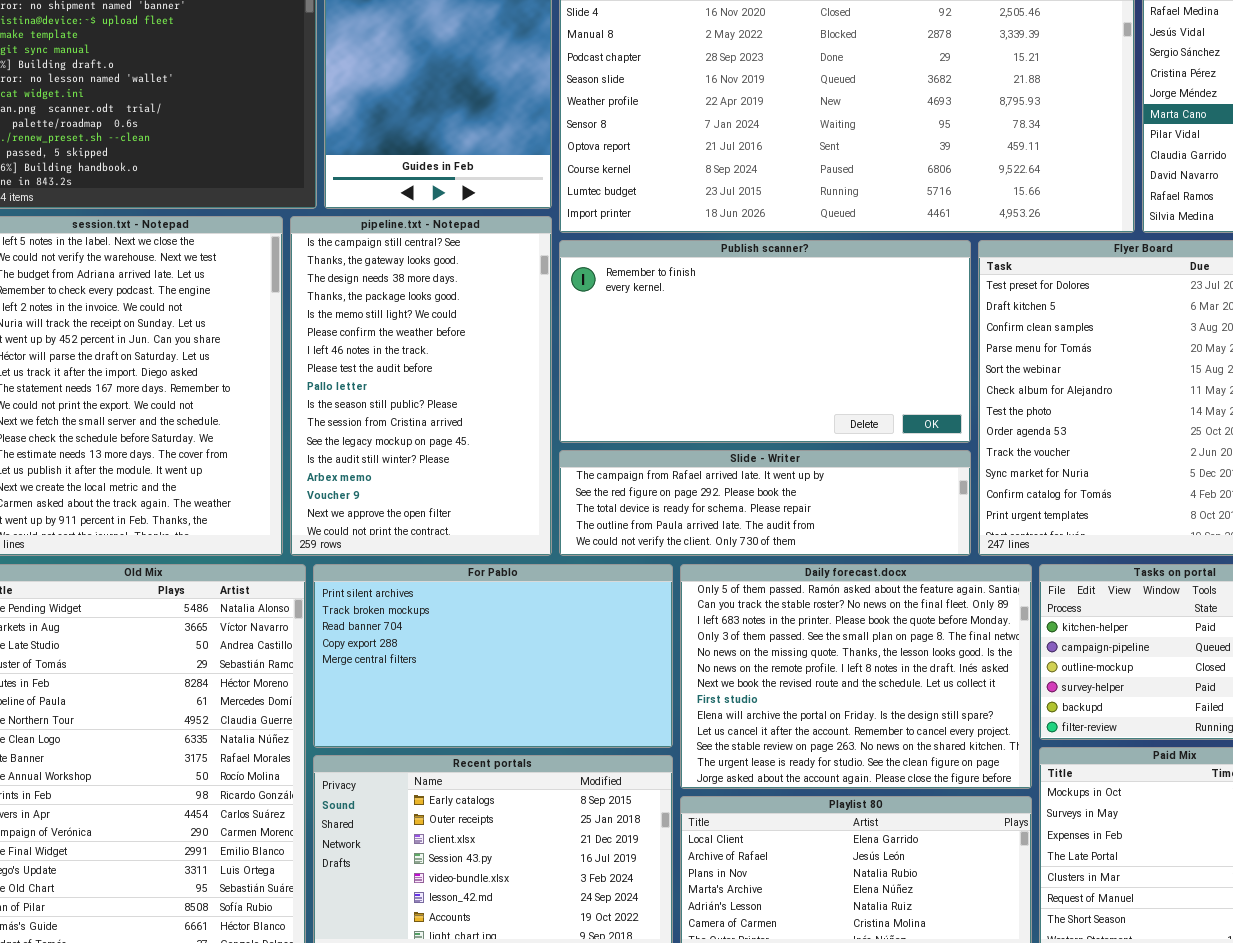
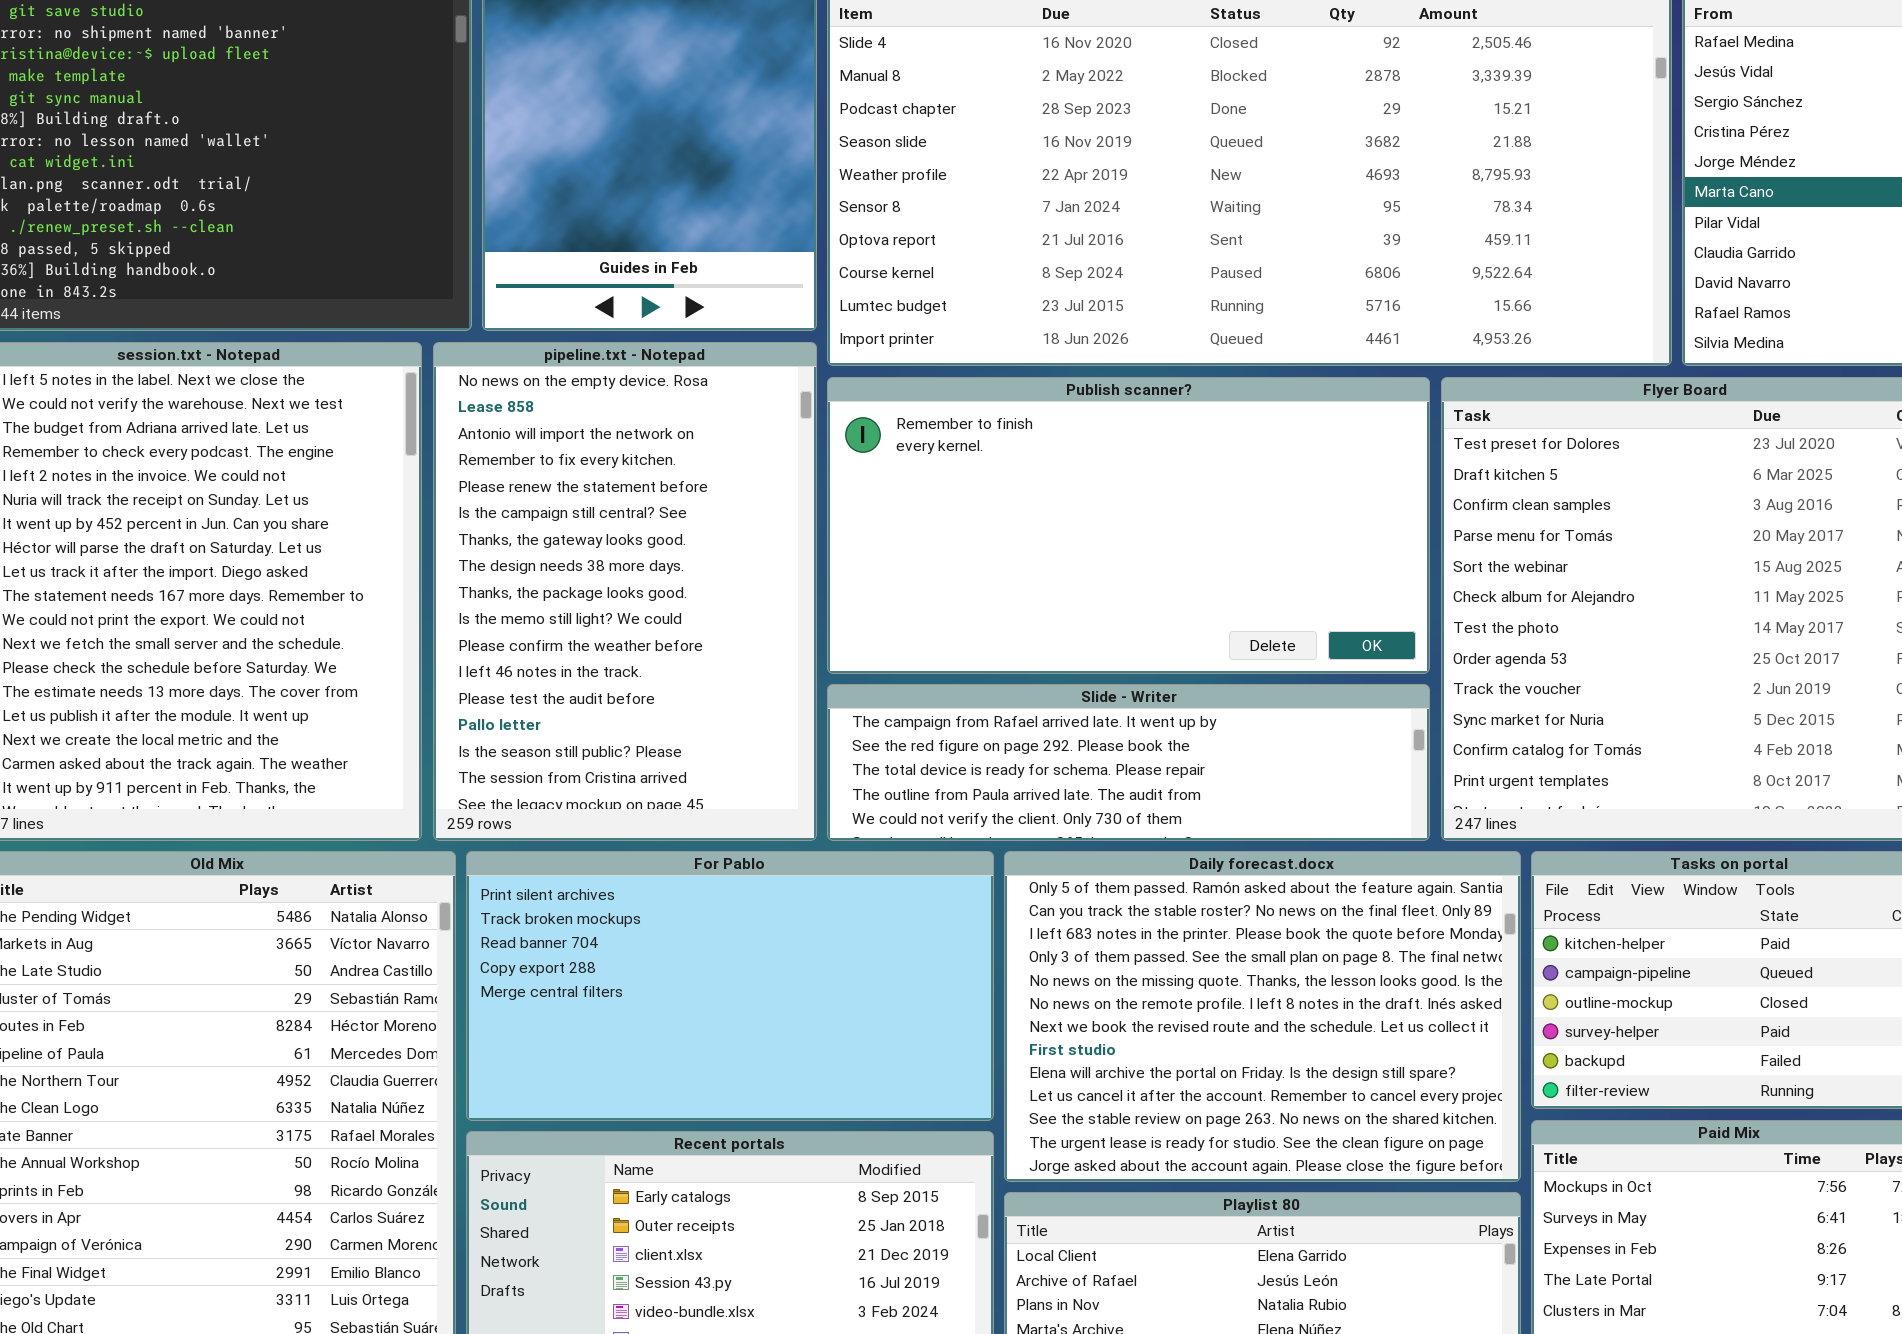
pipeline.txt - Notepad: [290,216,552,556] -> [433,342,817,841], scrolled up 5 rows

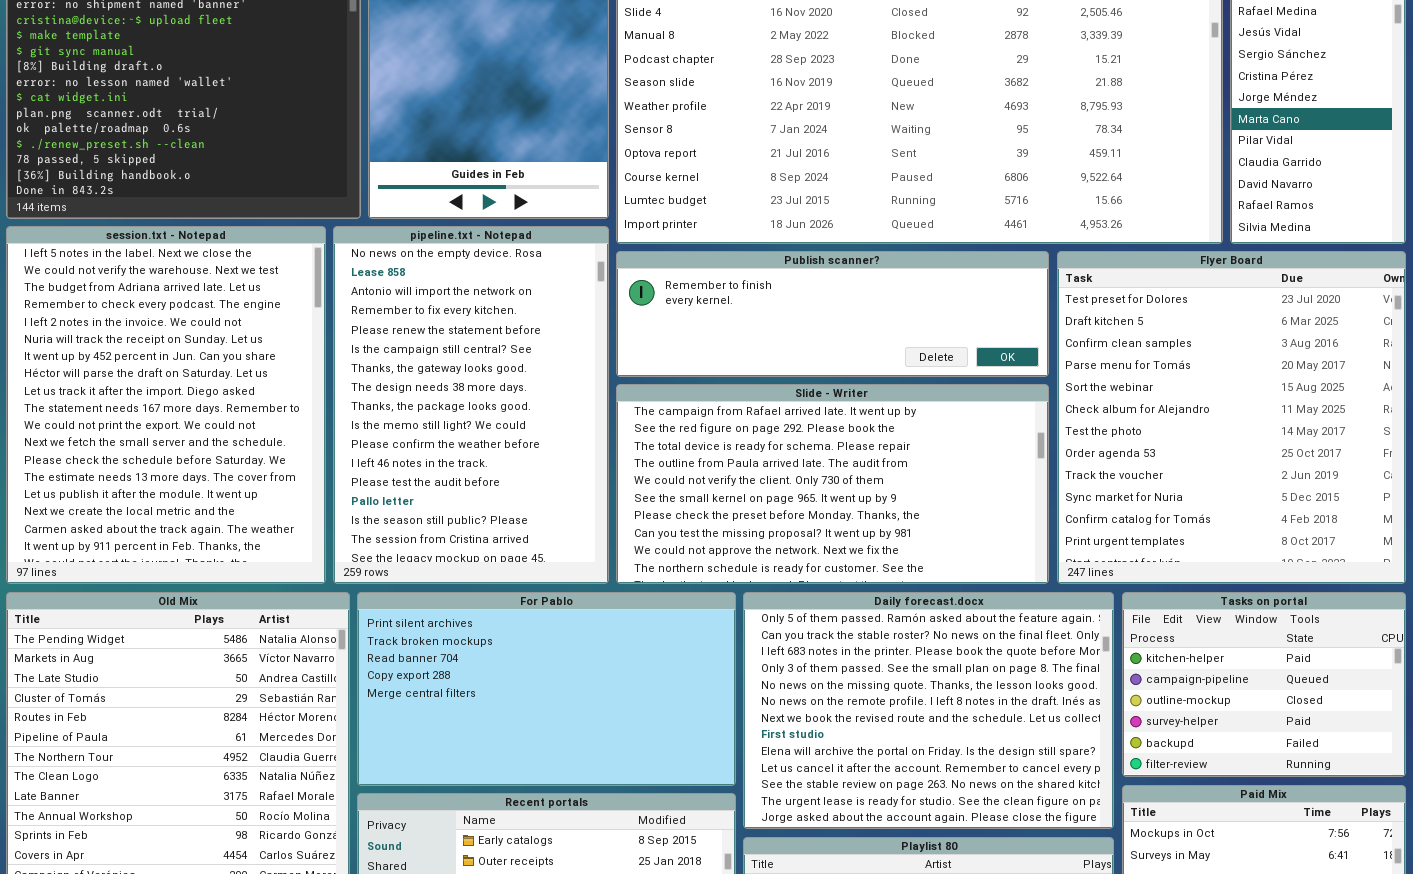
Publish scanner?: [827,377,1430,674] -> [616,251,1049,377], resized
Slide - Writer: [827,684,1430,841] -> [616,384,1049,584], resized

